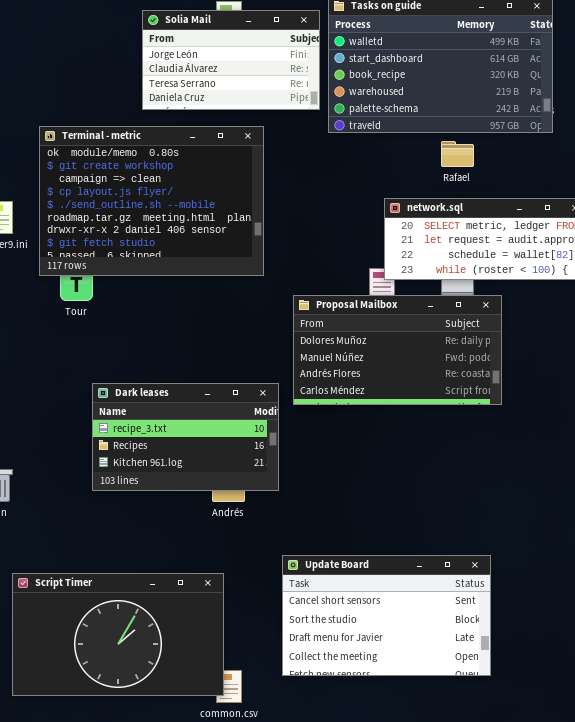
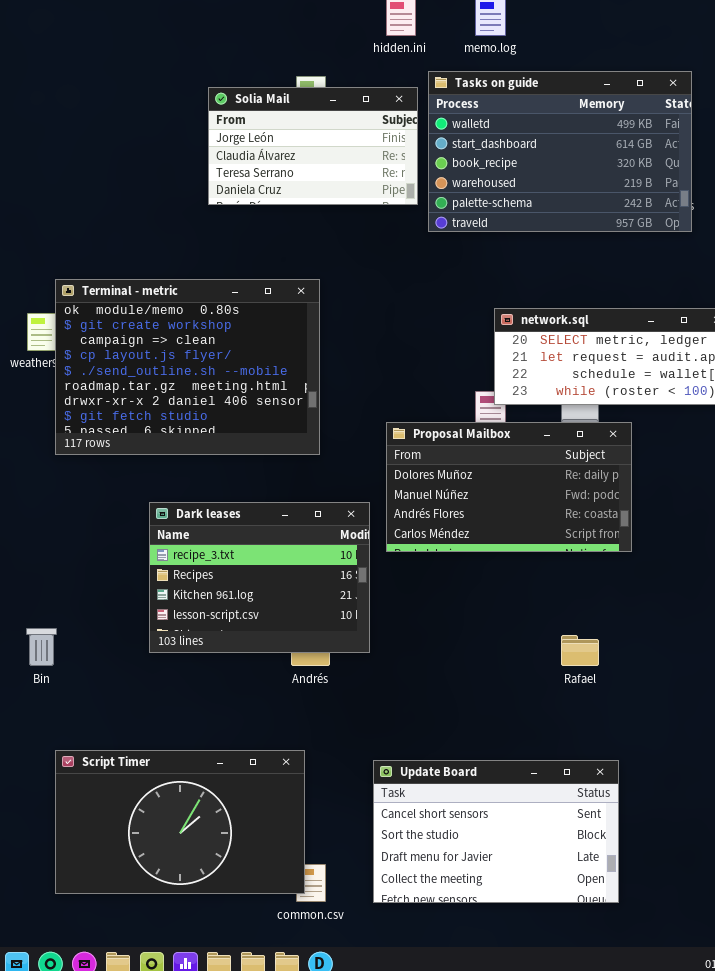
Terminal - metric: [39,126,264,276] -> [55,279,320,455], moved
Rafael: [441,141,474,167] -> [561,635,599,666], moved
Dark leases: [92,383,279,491] -> [149,502,370,653], resized
Update Board: [282,555,491,676] -> [373,760,619,903], moved

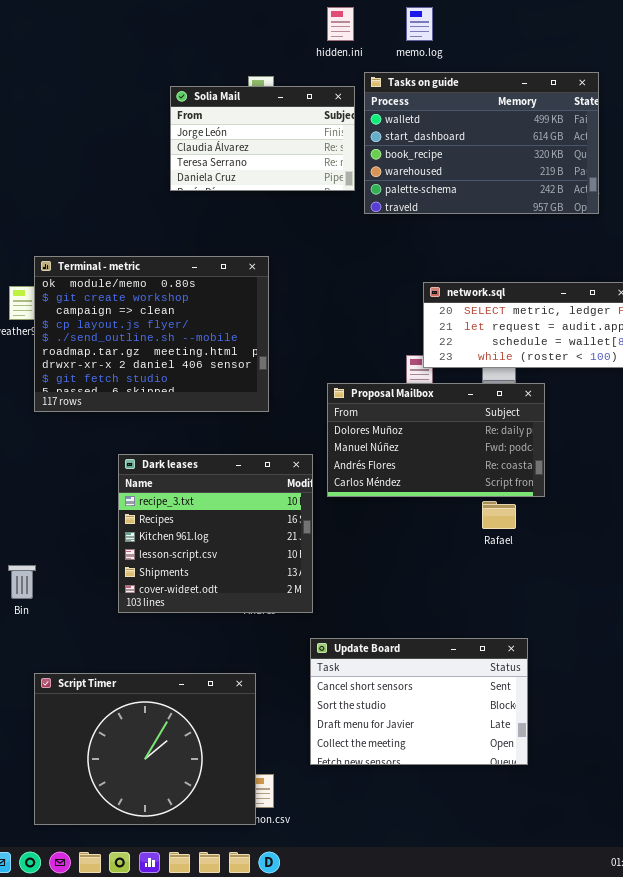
Dark leases: [149,502,370,653] -> [118,454,313,613], resized
Rafael: [561,635,599,666] -> [482,501,516,529], moved
Script Timer: [55,750,305,894] -> [34,673,256,825], resized
Update Board: [373,760,619,903] -> [310,638,528,765], moved

